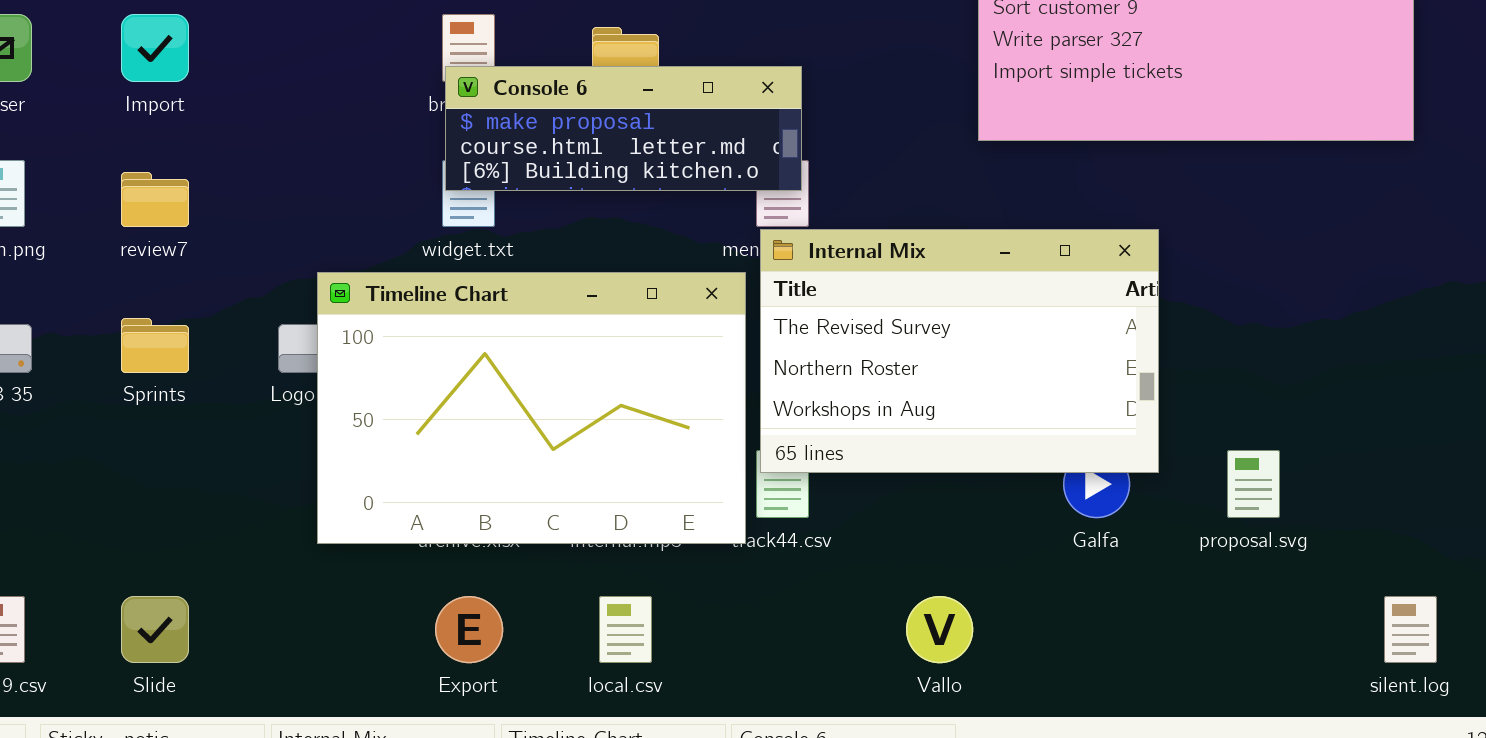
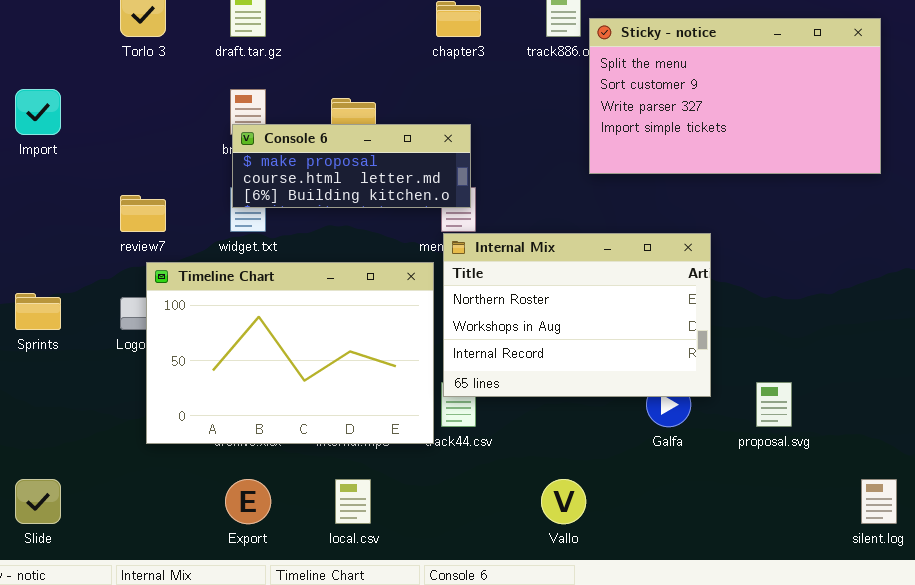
review7: [121,172,189,227] -> [120,195,166,232], moved
Internal Mix: [760,229,1159,473] -> [443,233,711,397], scrolled down 1 row

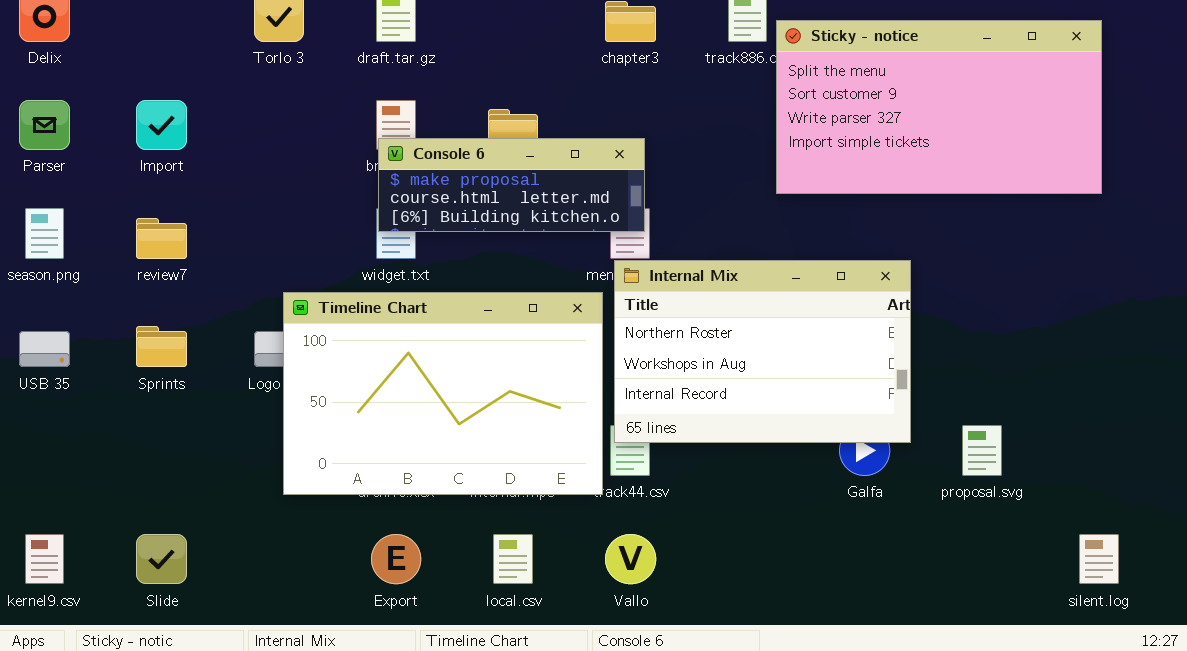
review7: [120,195,166,232] -> [136,218,187,259], moved
Vallo: [541,479,586,524] -> [605,534,656,584], moved

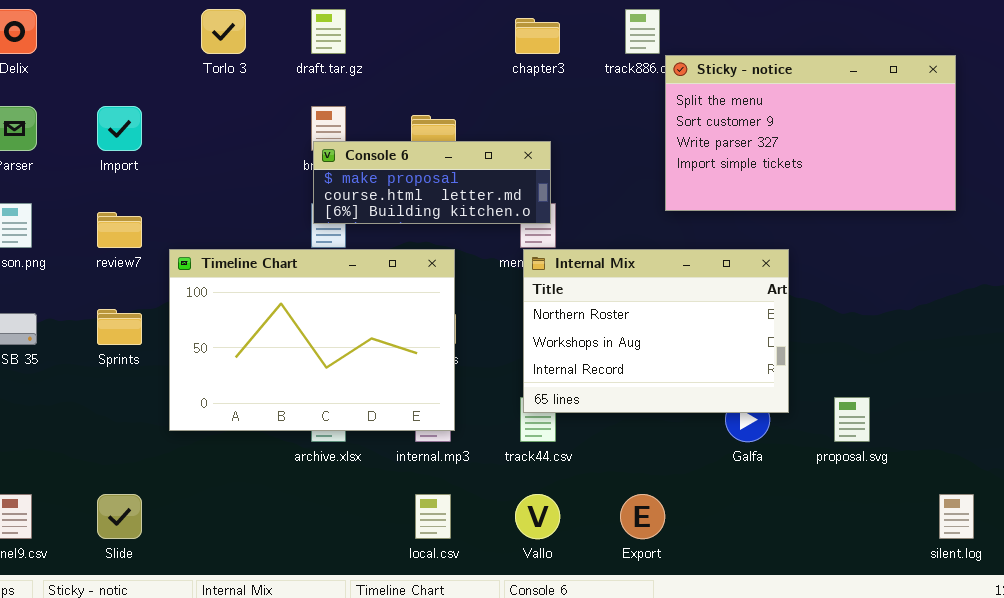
Sticky - notice: [776,20,1102,194] -> [665,55,956,211], moved
Timeline Chart: [283,292,603,495] -> [169,249,455,431], moved
Export: [371,534,421,584] -> [620,494,665,539], moved

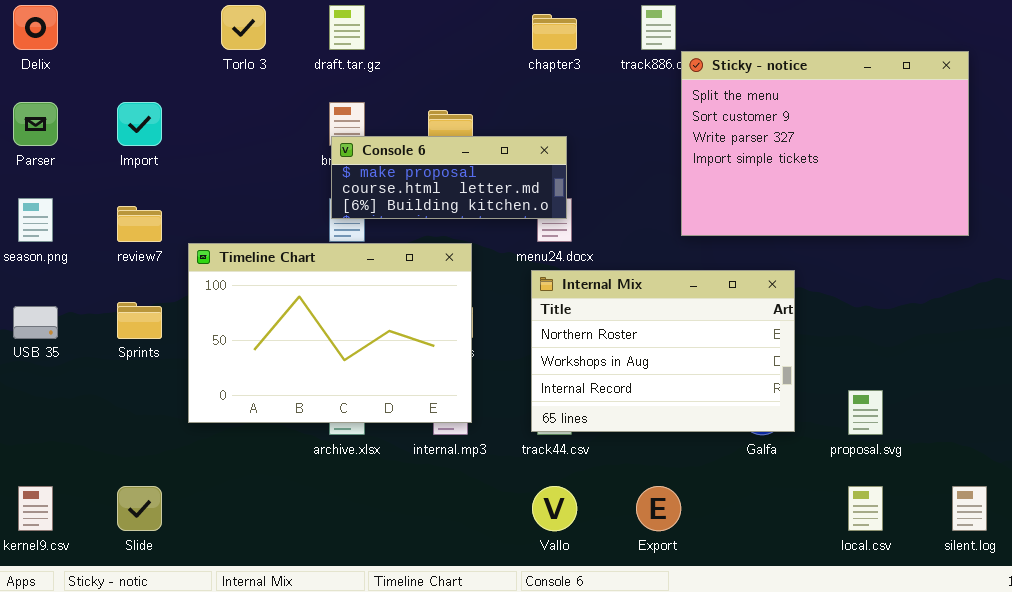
Sticky - notice: [665,55,956,211] -> [681,51,969,236], resized
Internal Mix: [523,249,789,413] -> [531,270,795,432], moved
local.csv: [415,494,451,539] -> [848,486,883,531], moved

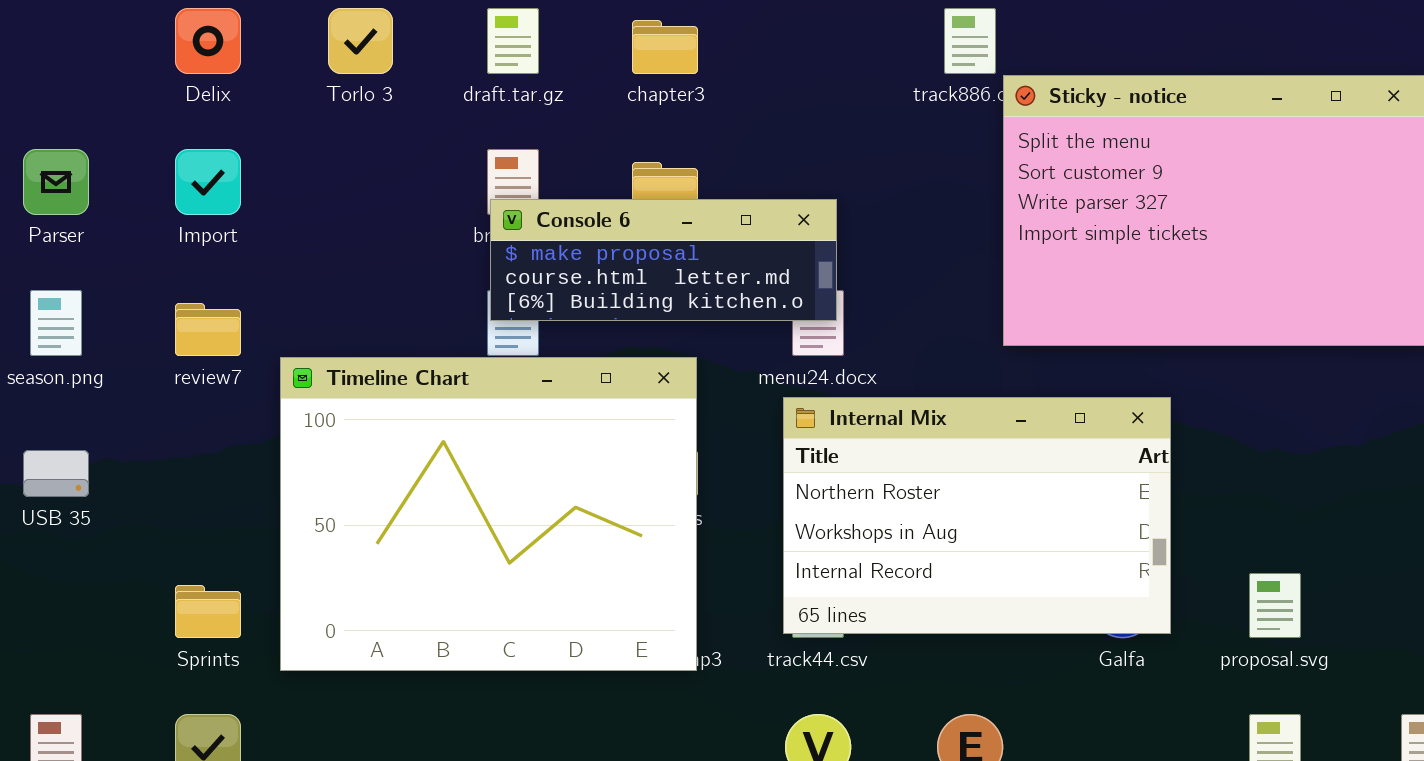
Delix: [13,5,58,50] -> [175,8,241,74], moved
chapter3: [532,14,577,50] -> [632,20,698,74], moved
Timeline Chart: [188,243,472,423] -> [280,357,697,671], resized
Sprints: [117,302,162,339] -> [175,585,241,638], moved

